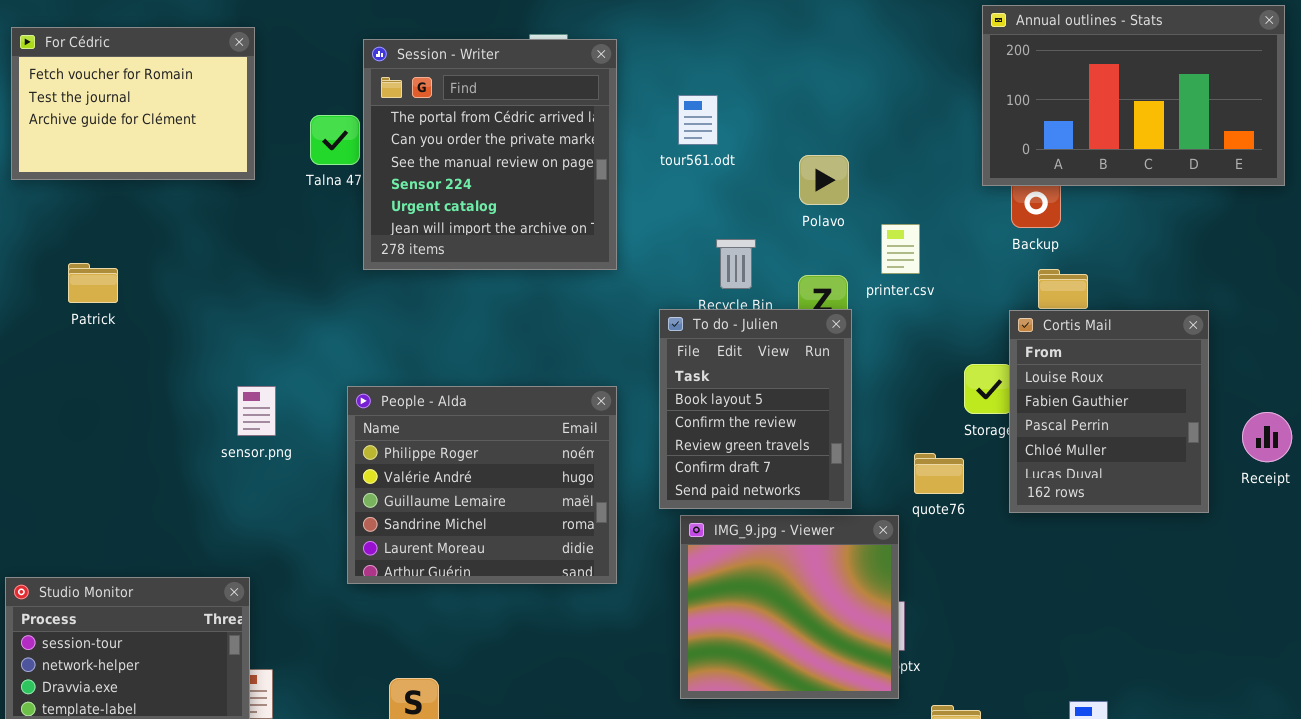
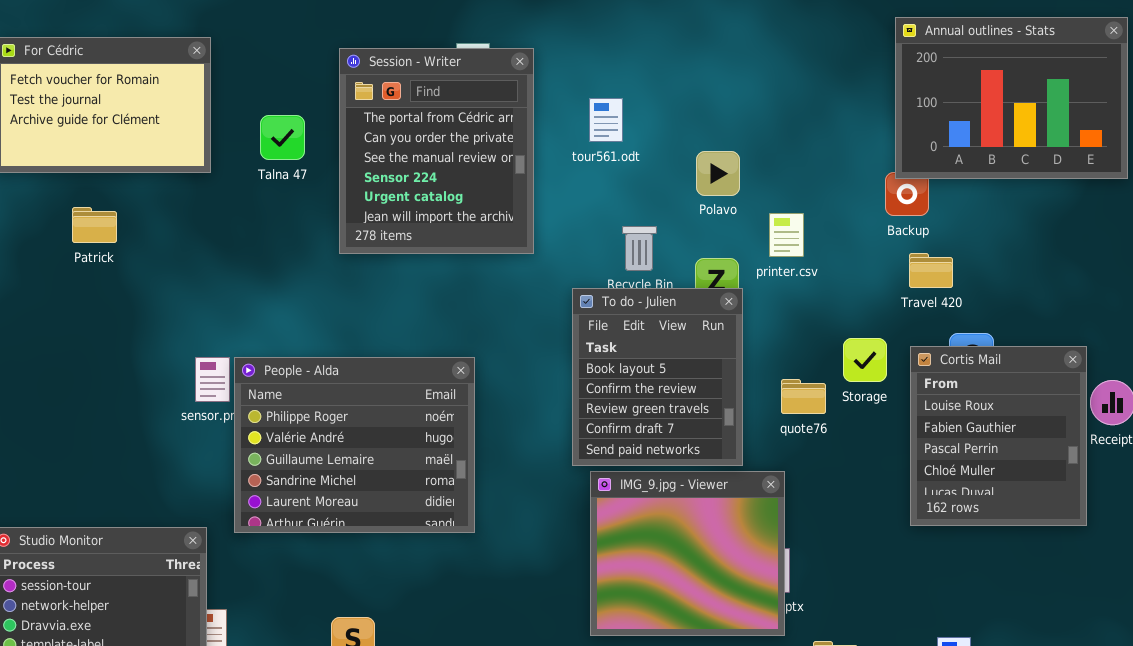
Annual outlines - Stats: [982,5,1285,186] -> [895,17,1128,179], resized
Session - Writer: [363,39,617,270] -> [339,48,534,254], resized
Patrick: [68,263,118,303] -> [72,207,117,243], moved
Cortis Mail: [1009,310,1209,513] -> [910,346,1087,526], moved
People - Alda: [347,386,617,584] -> [234,357,475,533], moved
quote76: [914,453,964,494] -> [781,379,826,414], moved

